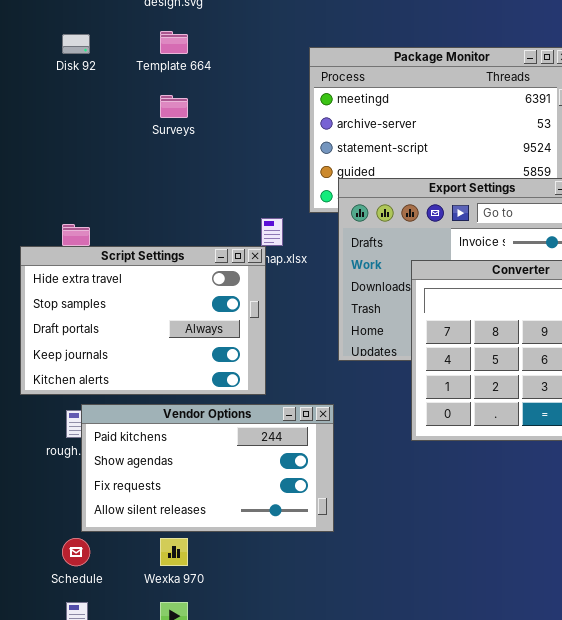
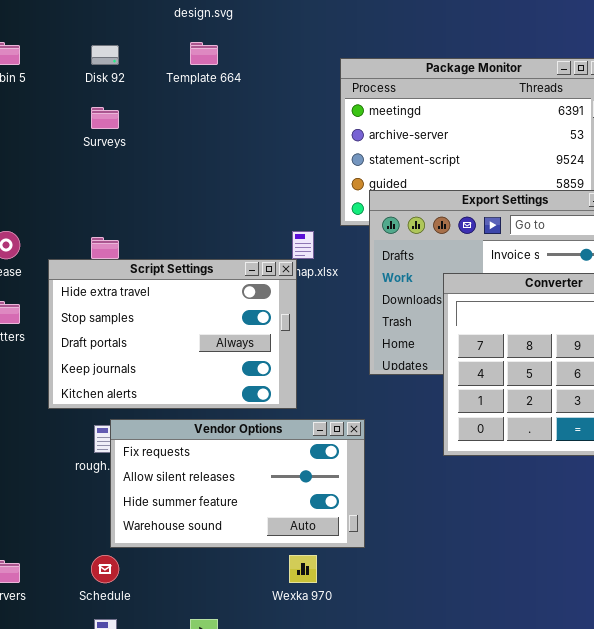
Surveys: [160,95,188,118] -> [91,107,119,129], moved
Vendor Options: [81,404,334,532] -> [110,419,365,548], scrolled down 2 rows
Wexka 970: [160,538,188,566] -> [289,555,317,583], moved

